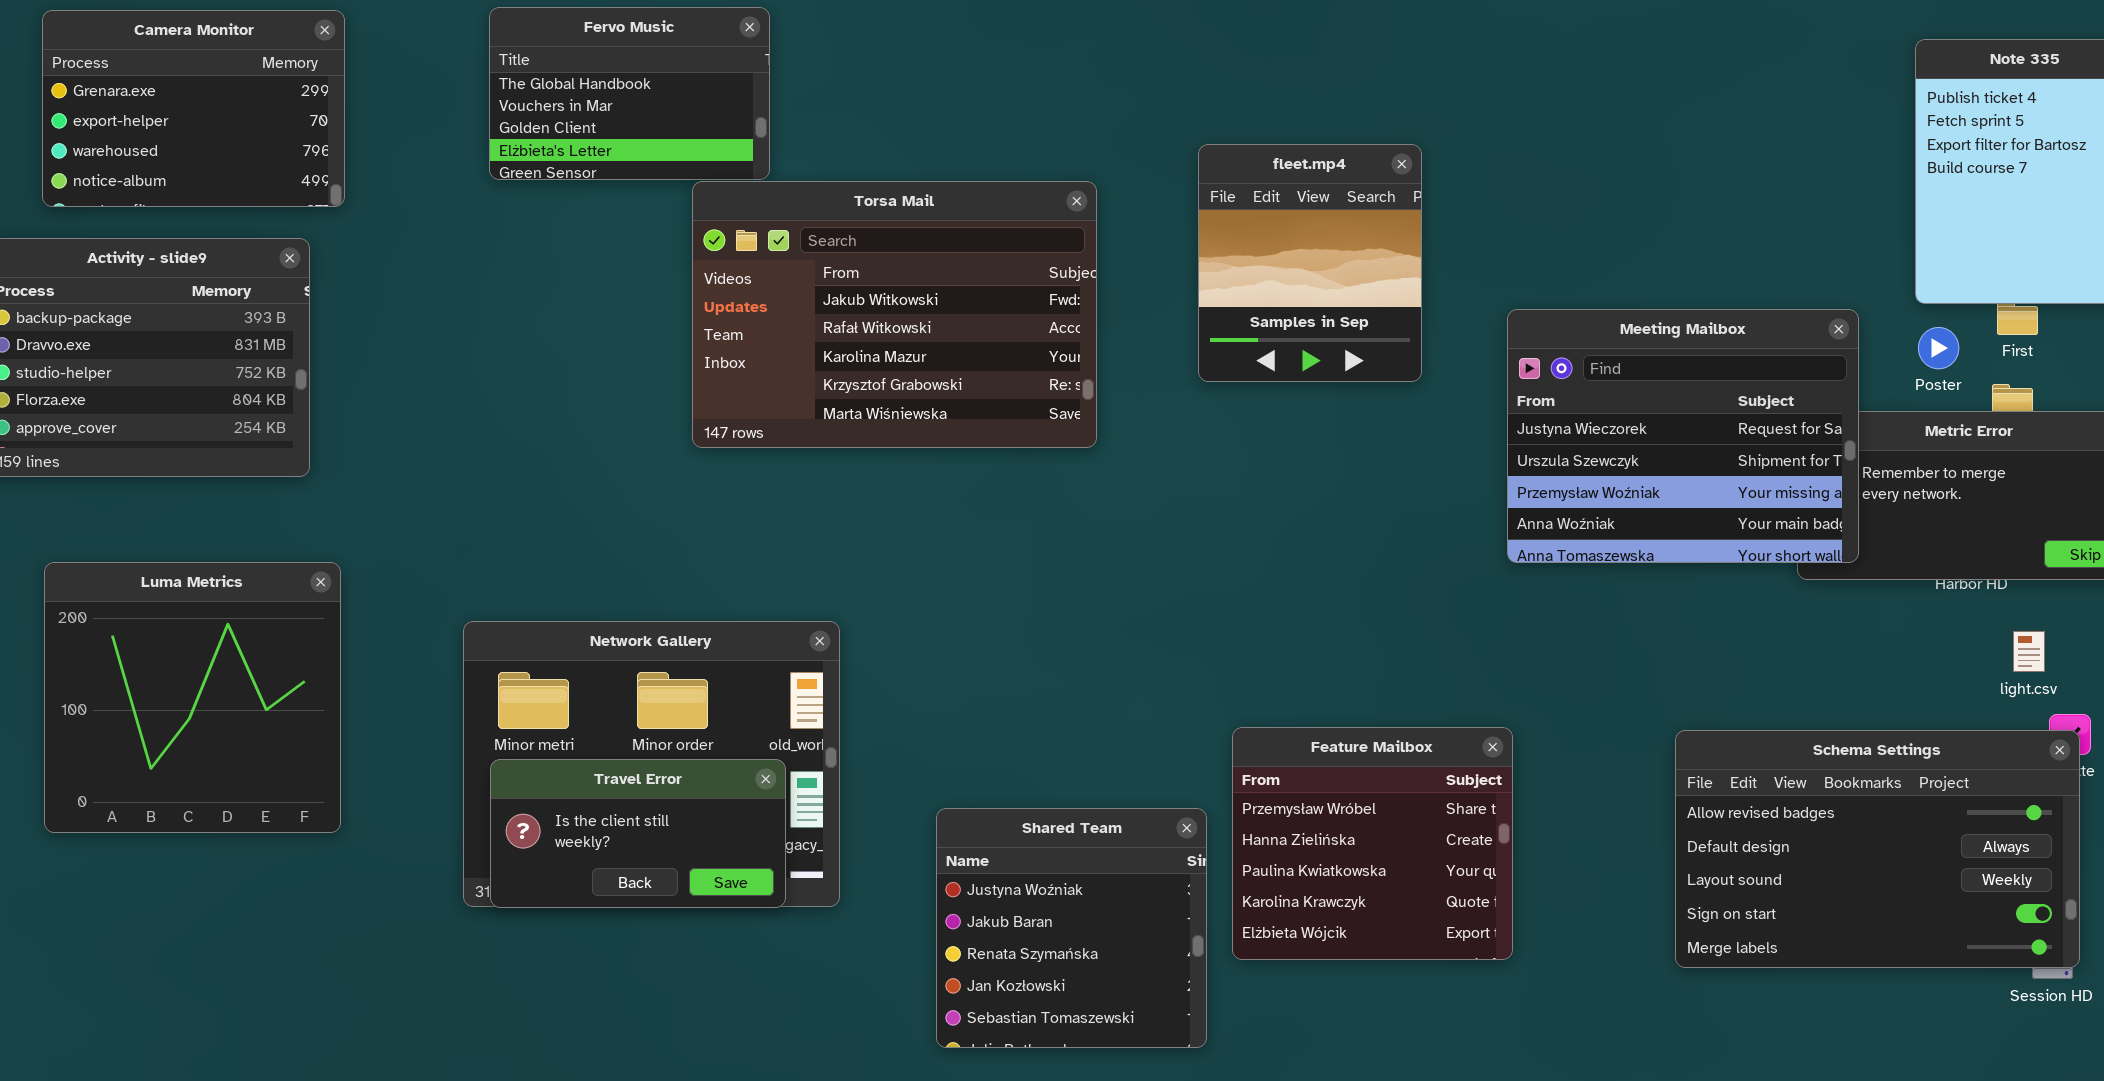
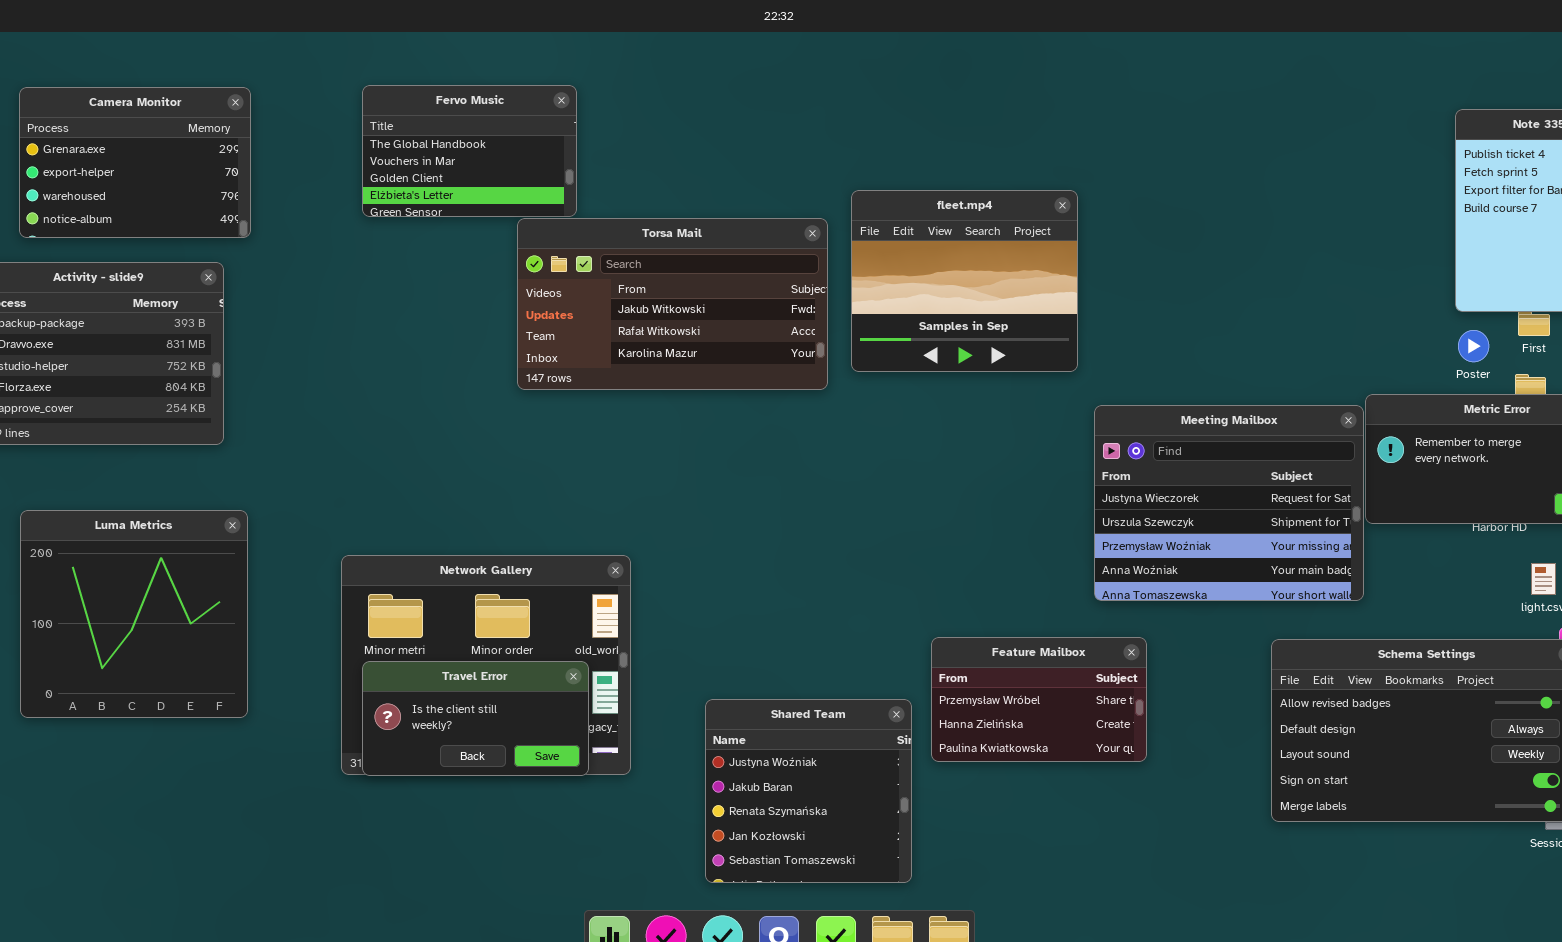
fleet.mp4: [1198,144,1422,382] -> [851,190,1078,372], resized
Torsa Mail: [692,181,1097,448] -> [517,218,828,390], resized
Meeting Mailbox: [1507,309,1859,563] -> [1094,405,1364,601], moved
Feature Mailbox: [1232,727,1513,960] -> [931,637,1147,762], resized

